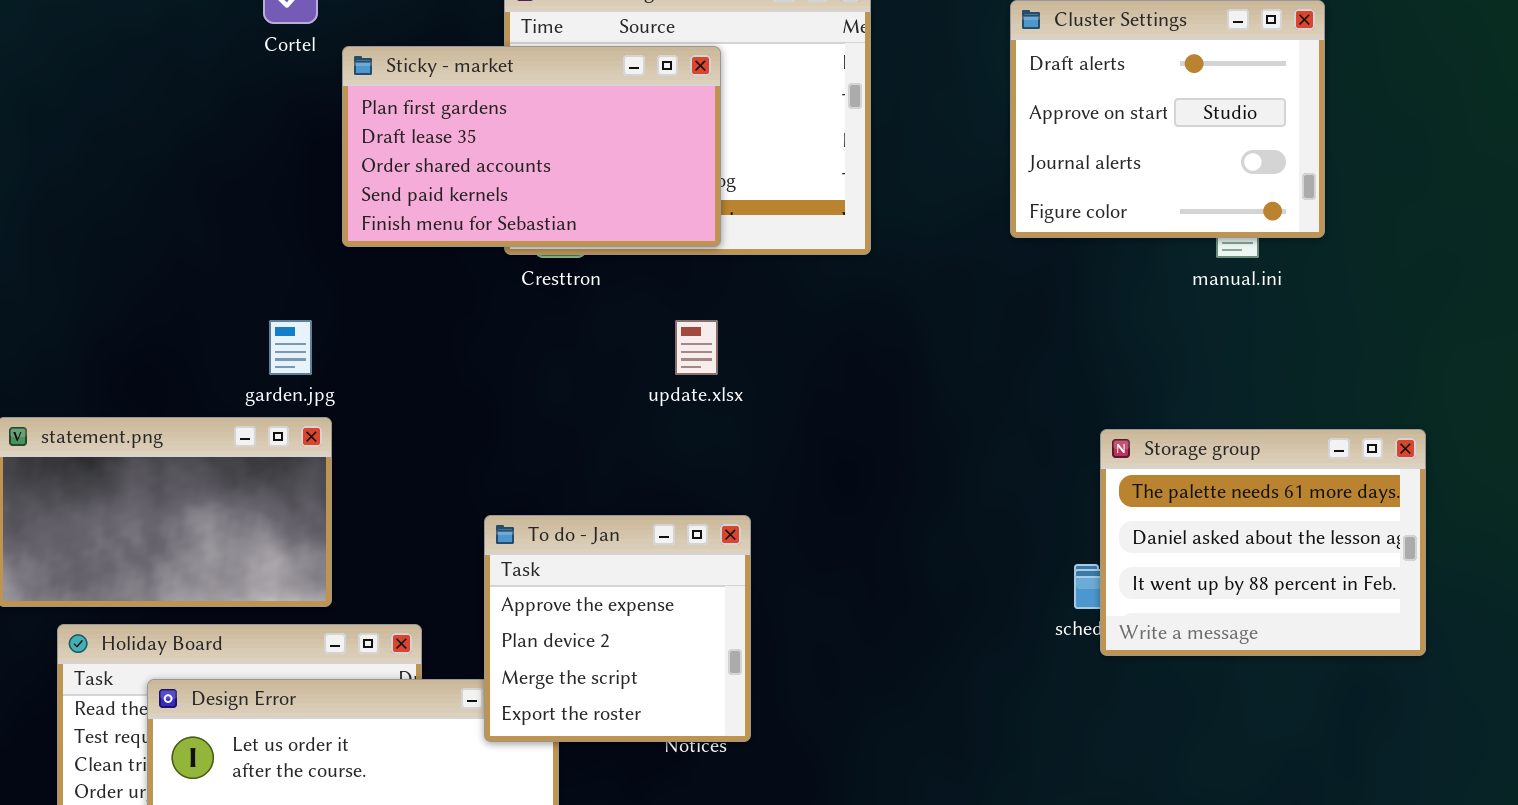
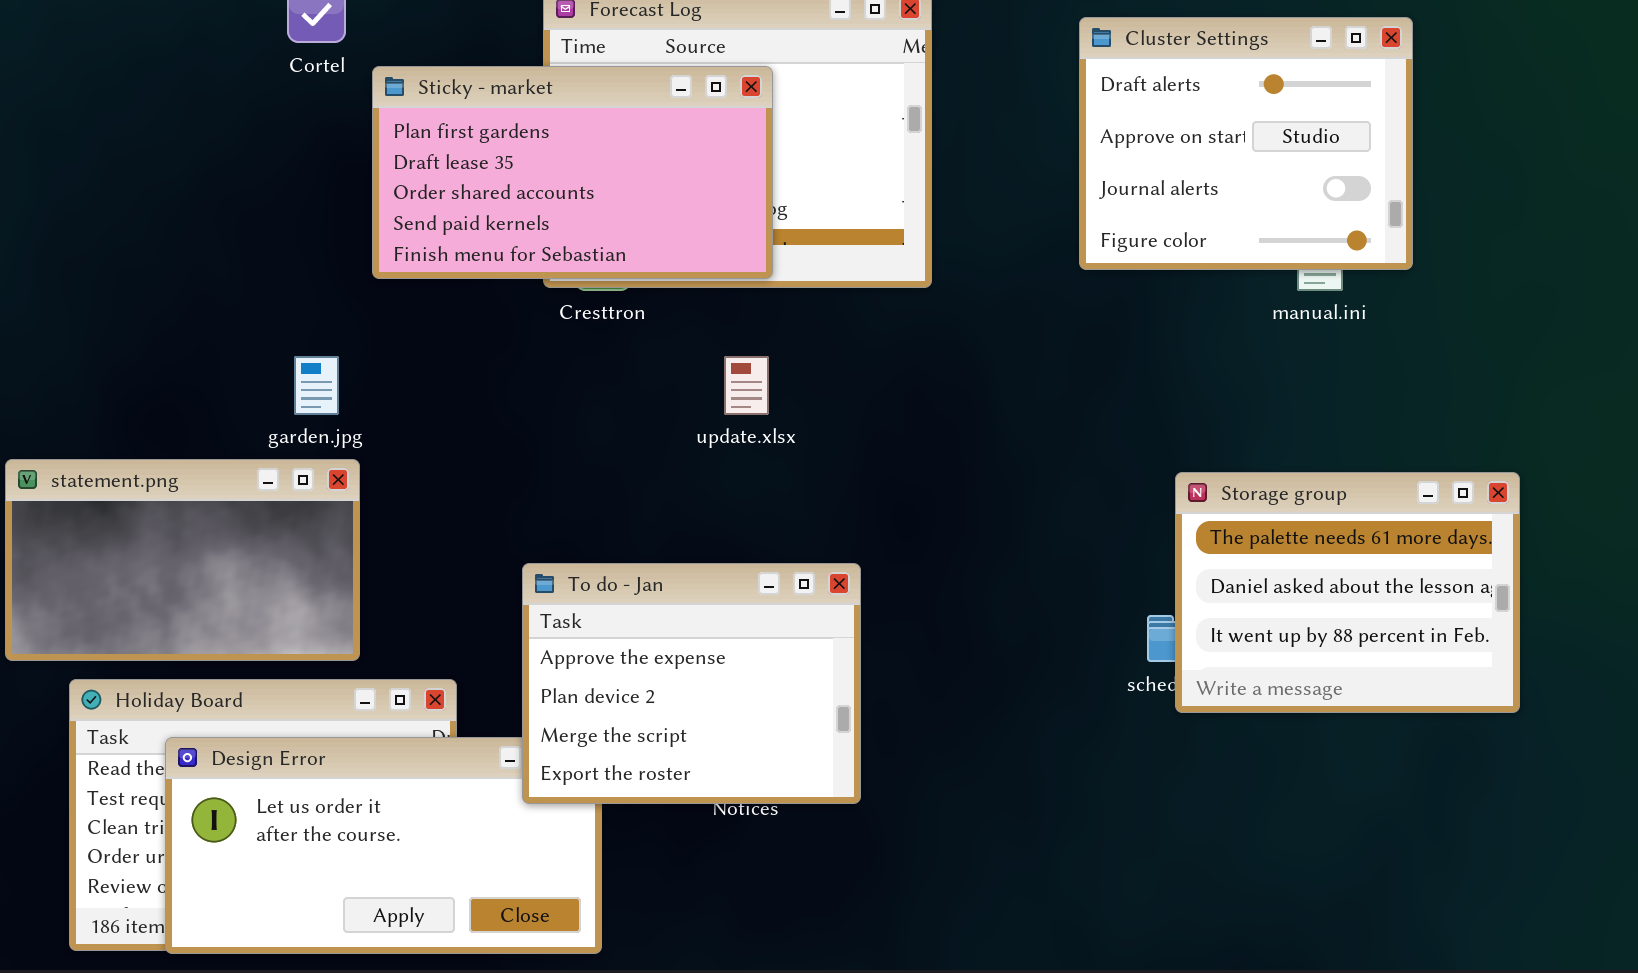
To do - Jan: [484,515,751,742] -> [522,563,861,804], resized

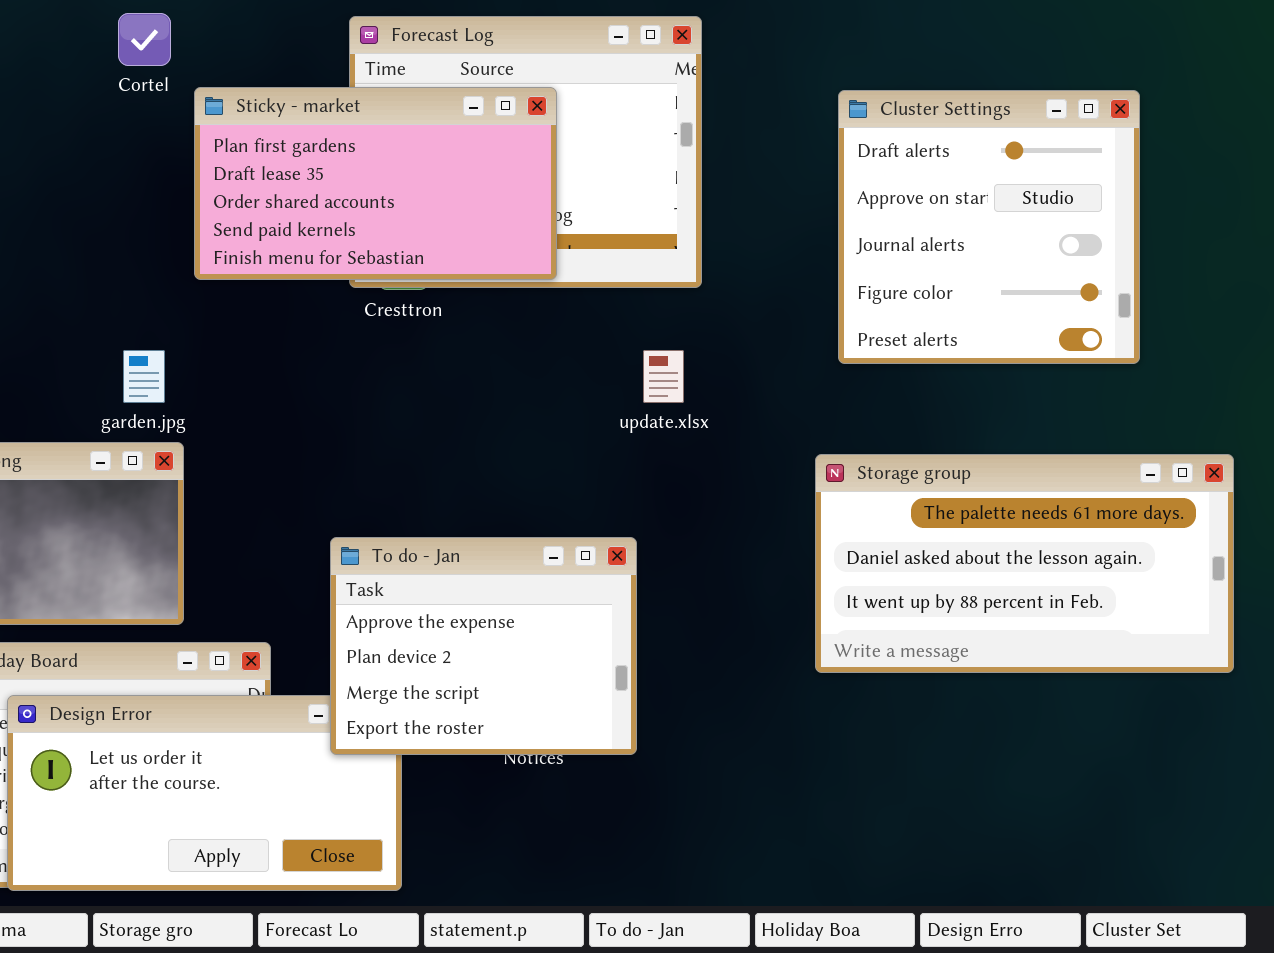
Cluster Settings: [1079,17,1413,270] -> [838,90,1140,364], moved, resized
update.xlsx: [724,356,769,415] -> [643,350,684,403], moved
Storage group: [1175,472,1520,713] -> [815,454,1234,673], resized

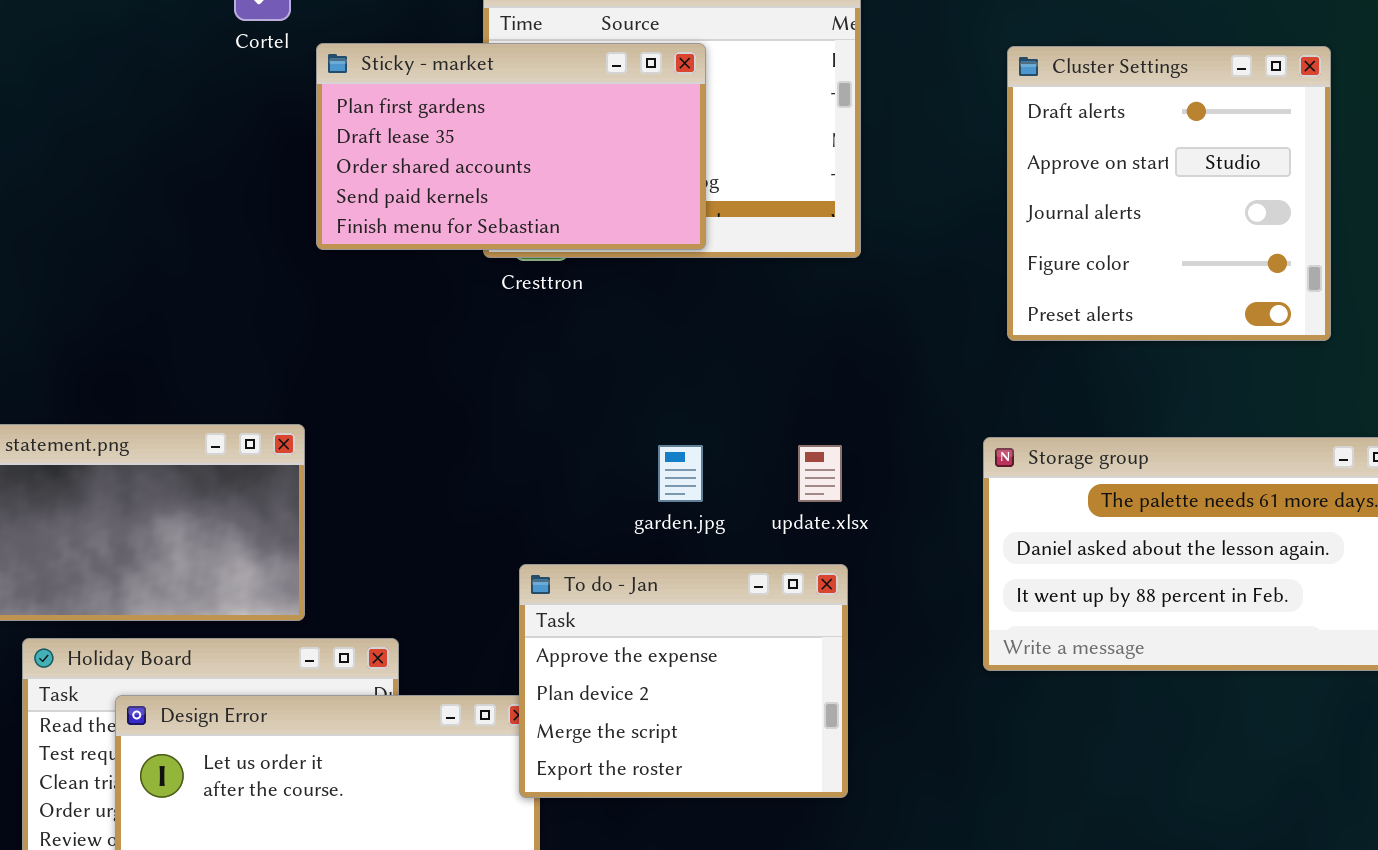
garden.jpg: [123,350,165,403] -> [658,445,703,502], moved
update.xlsx: [643,350,684,403] -> [798,445,842,502], moved
To do - Jan: [330,537,637,755] -> [519,564,848,798], moved

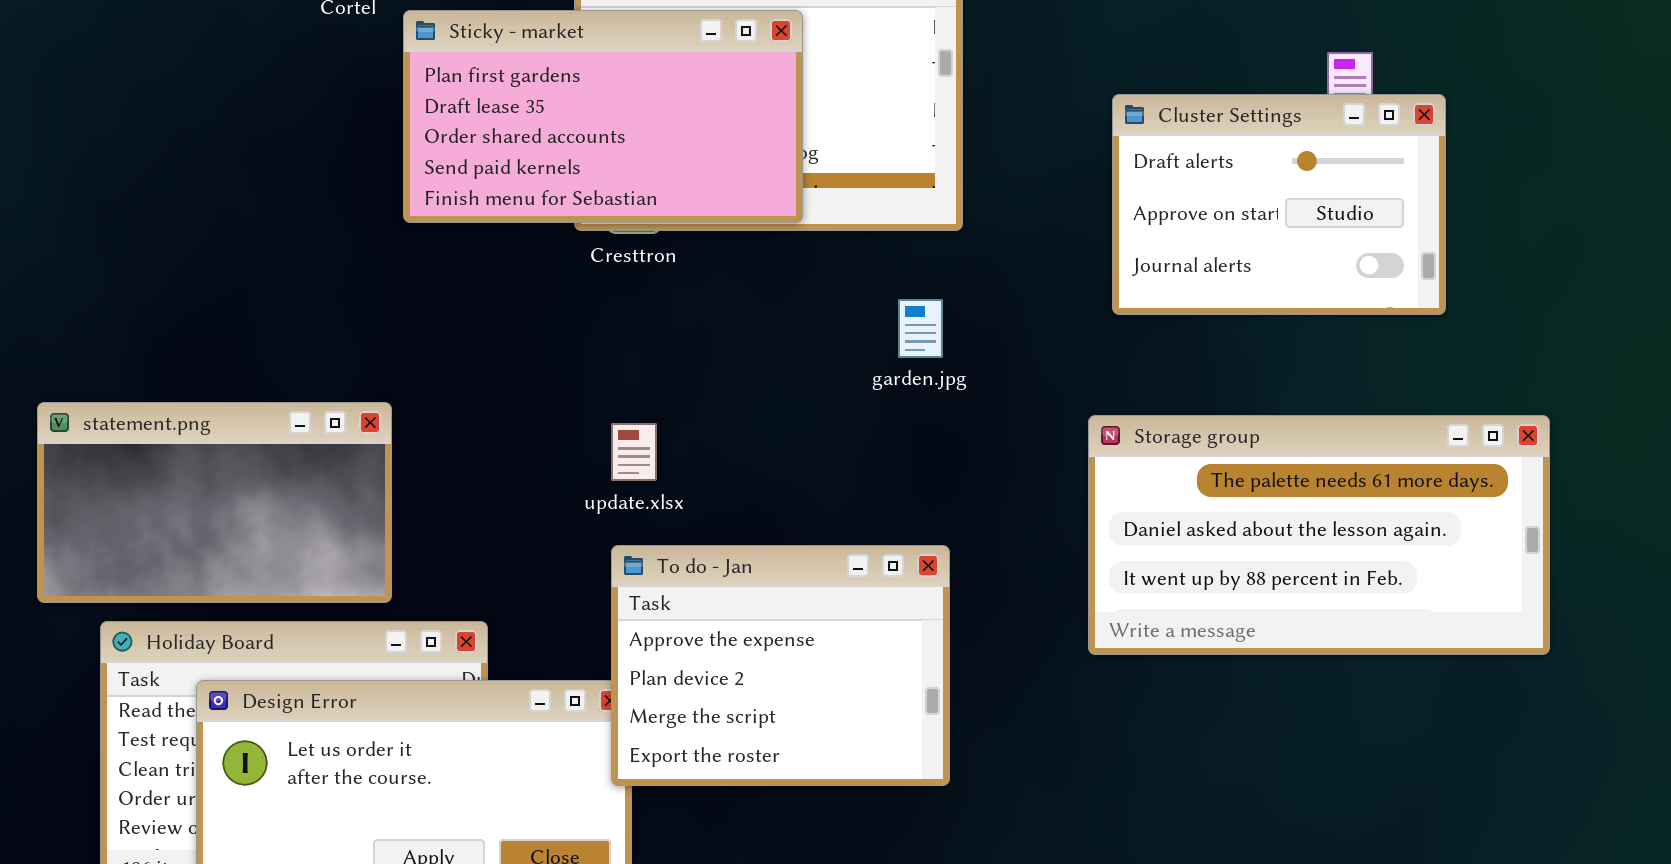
Cluster Settings: [1007,46,1331,341] -> [1112,94,1446,315], resized
garden.jpg: [658,445,703,502] -> [898,299,943,358], moved
update.xlsx: [798,445,842,502] -> [611,423,657,481], moved

